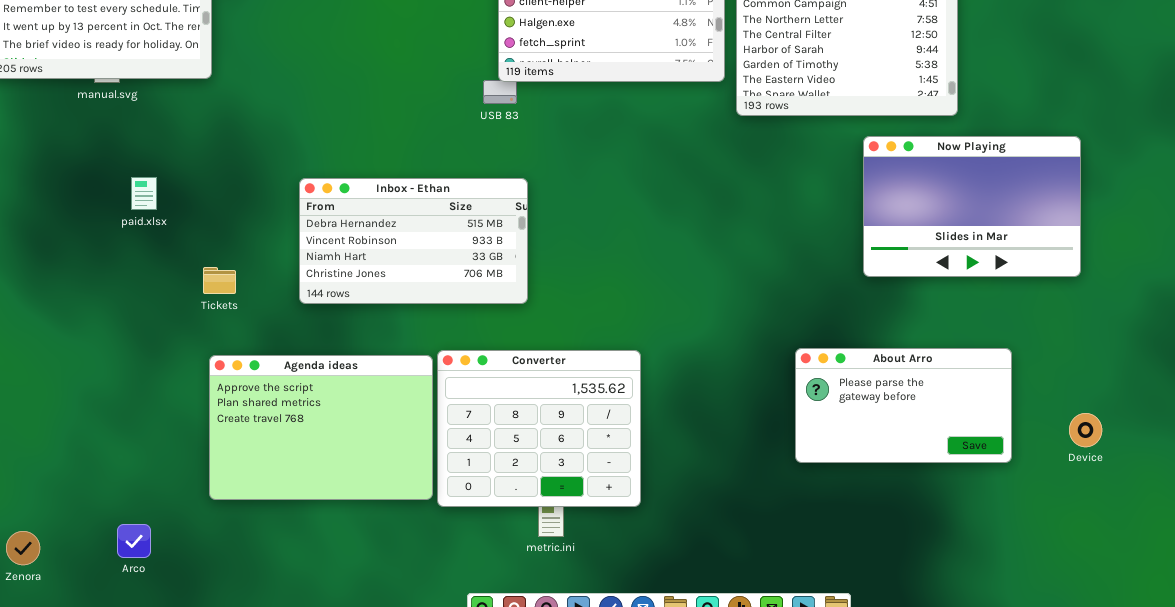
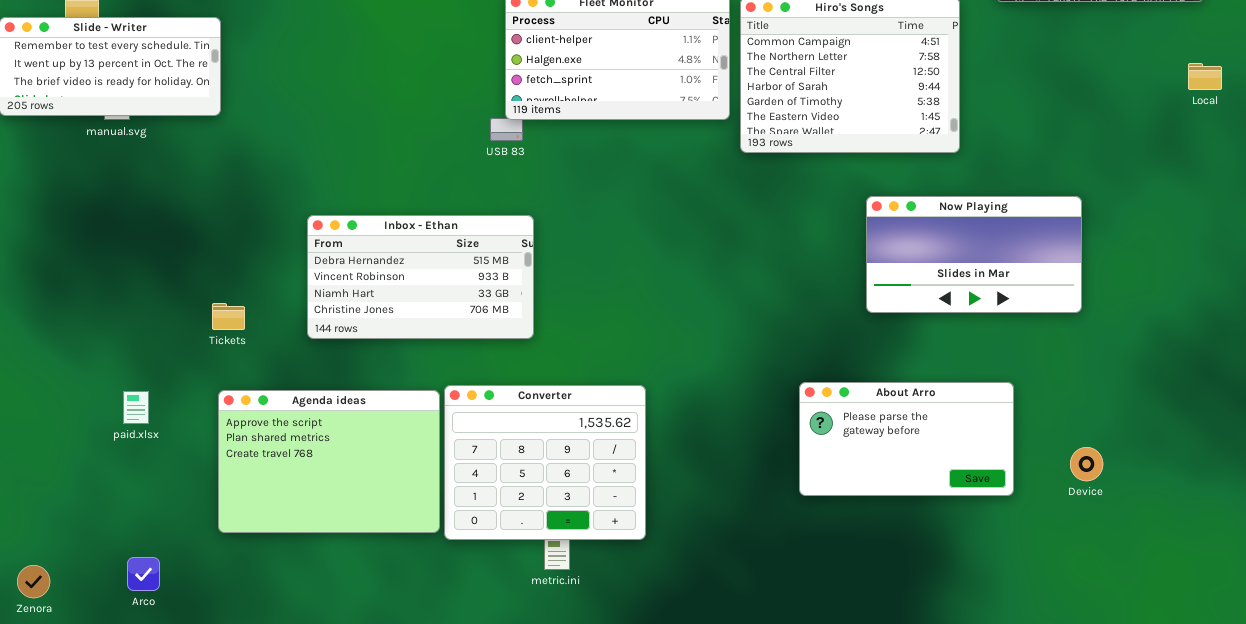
Now Playing: [863,136,1081,277] -> [866,196,1082,313], resized
paid.xlsx: [131,177,157,210] -> [123,391,149,424], moved

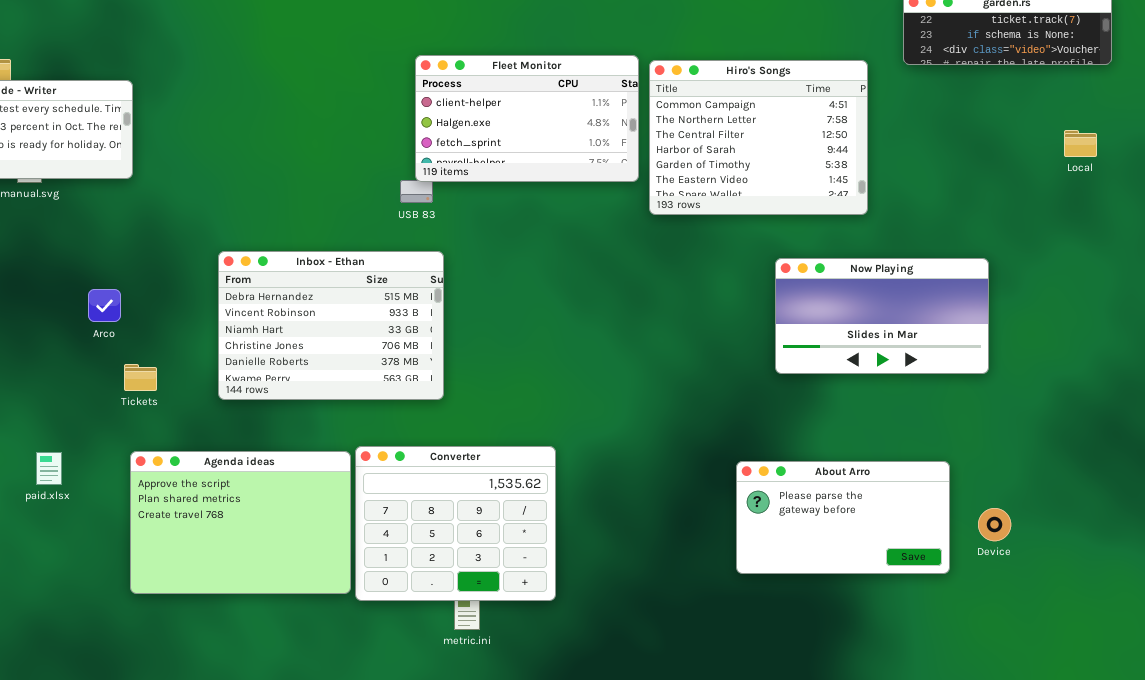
Local: [1188,63,1222,90] -> [1064,130,1097,157], moved
Inbox - Ethan: [307,215,534,339] -> [218,251,444,400], resized
About Arro: [799,382,1014,496] -> [736,461,950,574], moved
Arco: [127,557,160,591] -> [88,289,121,322], moved

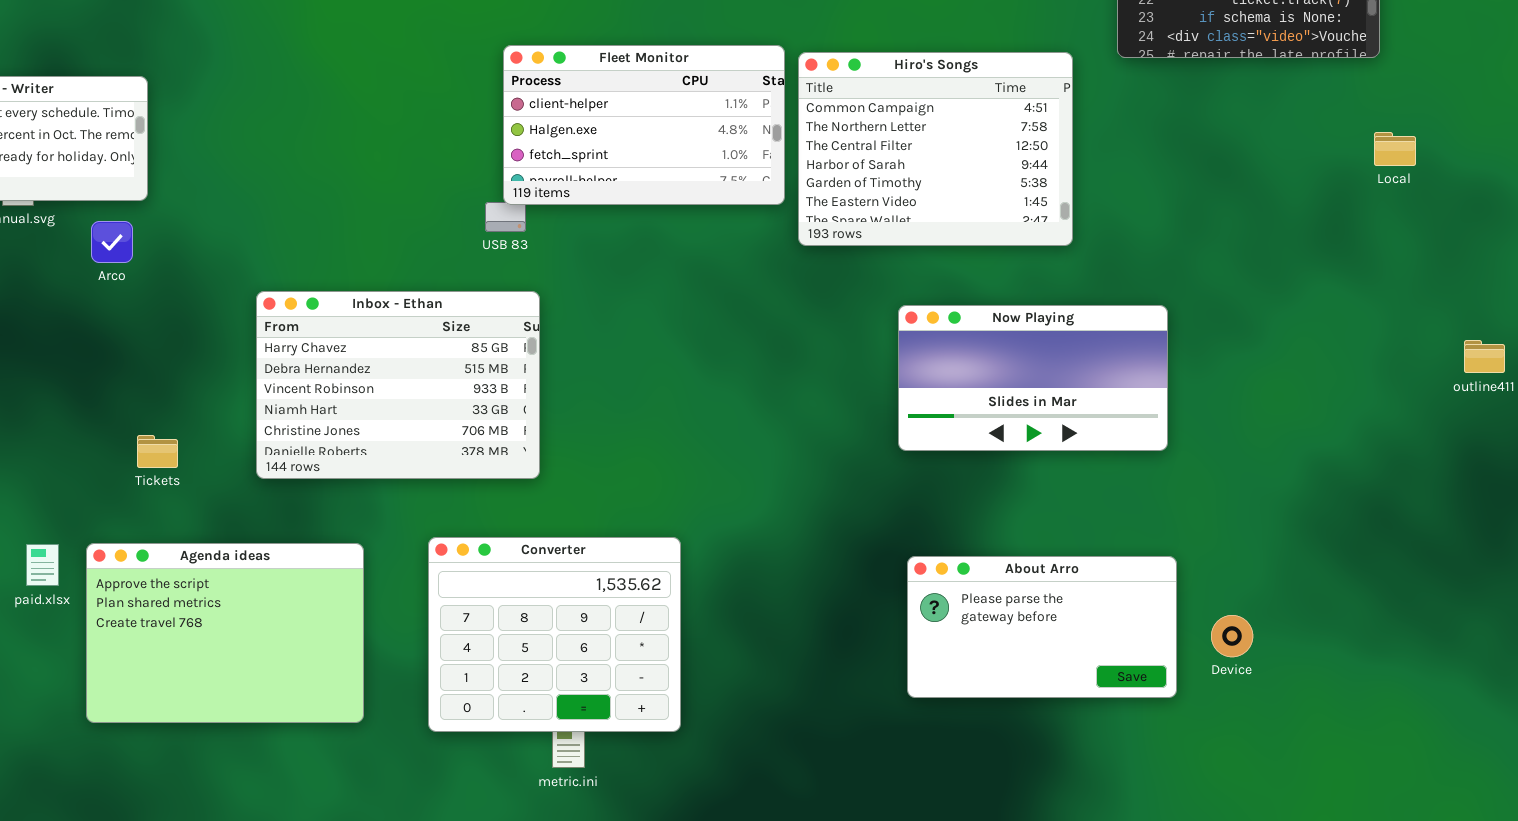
Local: [1064,130,1097,157] -> [1374,132,1416,166], moved
Inbox - Ethan: [218,251,444,400] -> [256,291,540,479], scrolled up 1 row
Now Playing: [775,258,989,374] -> [898,305,1168,451], moved
Arco: [88,289,121,322] -> [91,221,133,263], moved
Agenda ideas: [130,451,351,594] -> [86,543,364,723], moved

